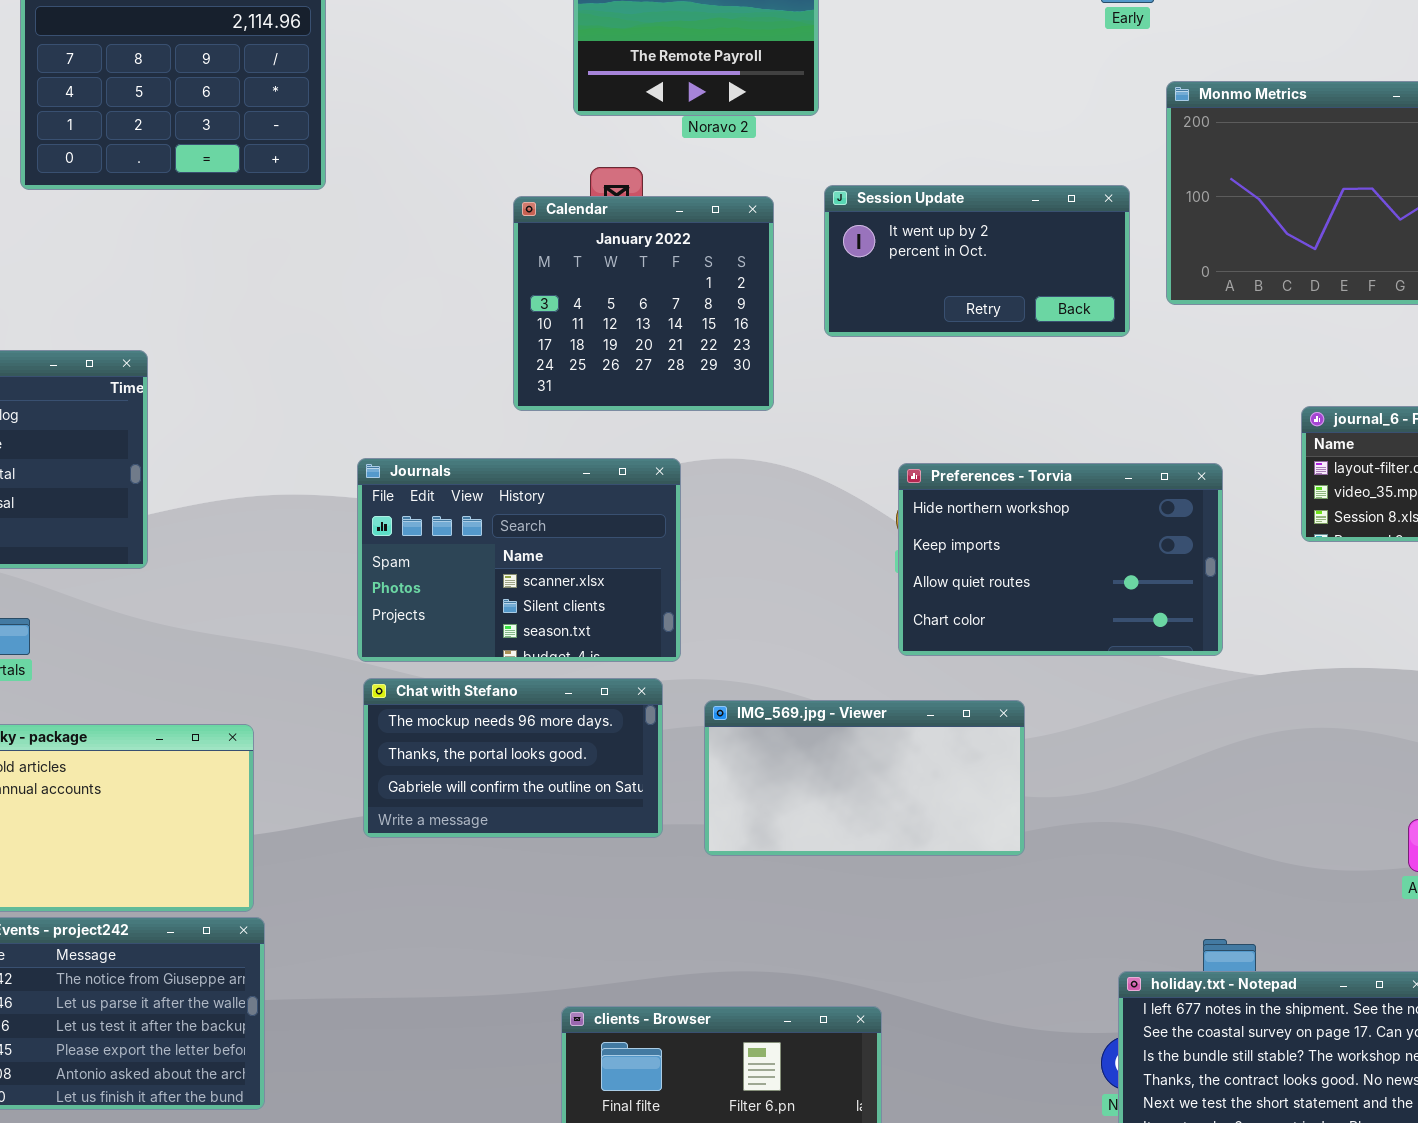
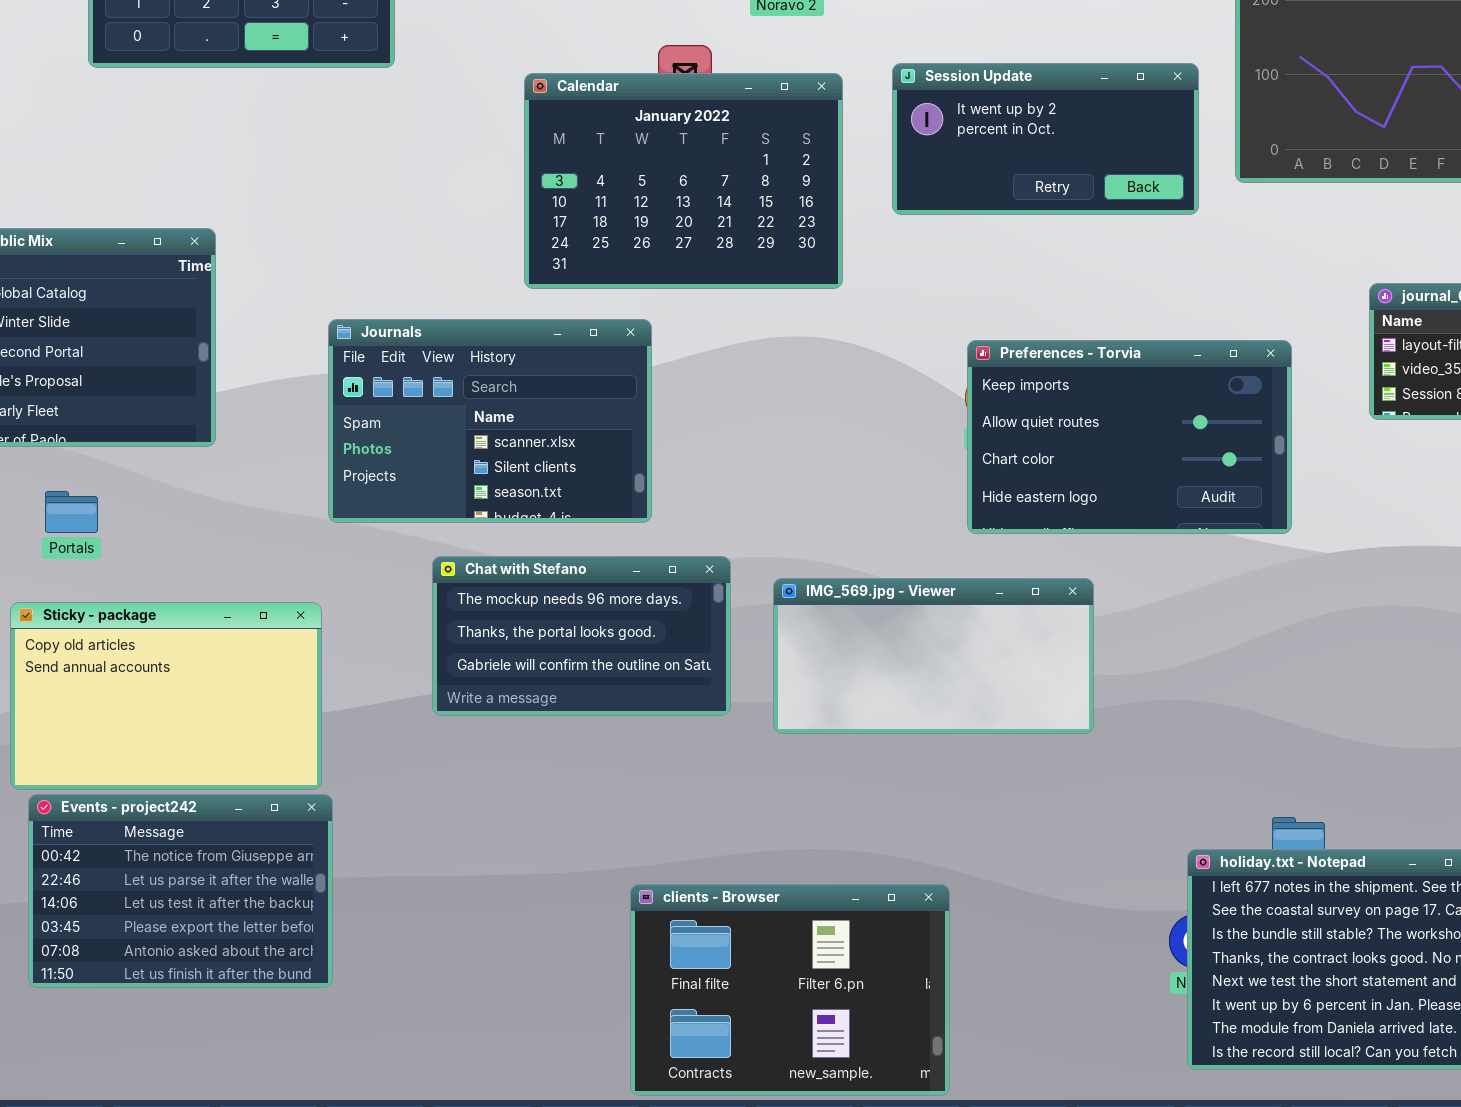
Calendar: [513,196,774,411] -> [524,73,843,289], resized
Journals: [357,458,681,662] -> [328,319,652,523], moved
Preferences - Torvia: [898,463,1223,656] -> [967,340,1292,534], scrolled down 1 row

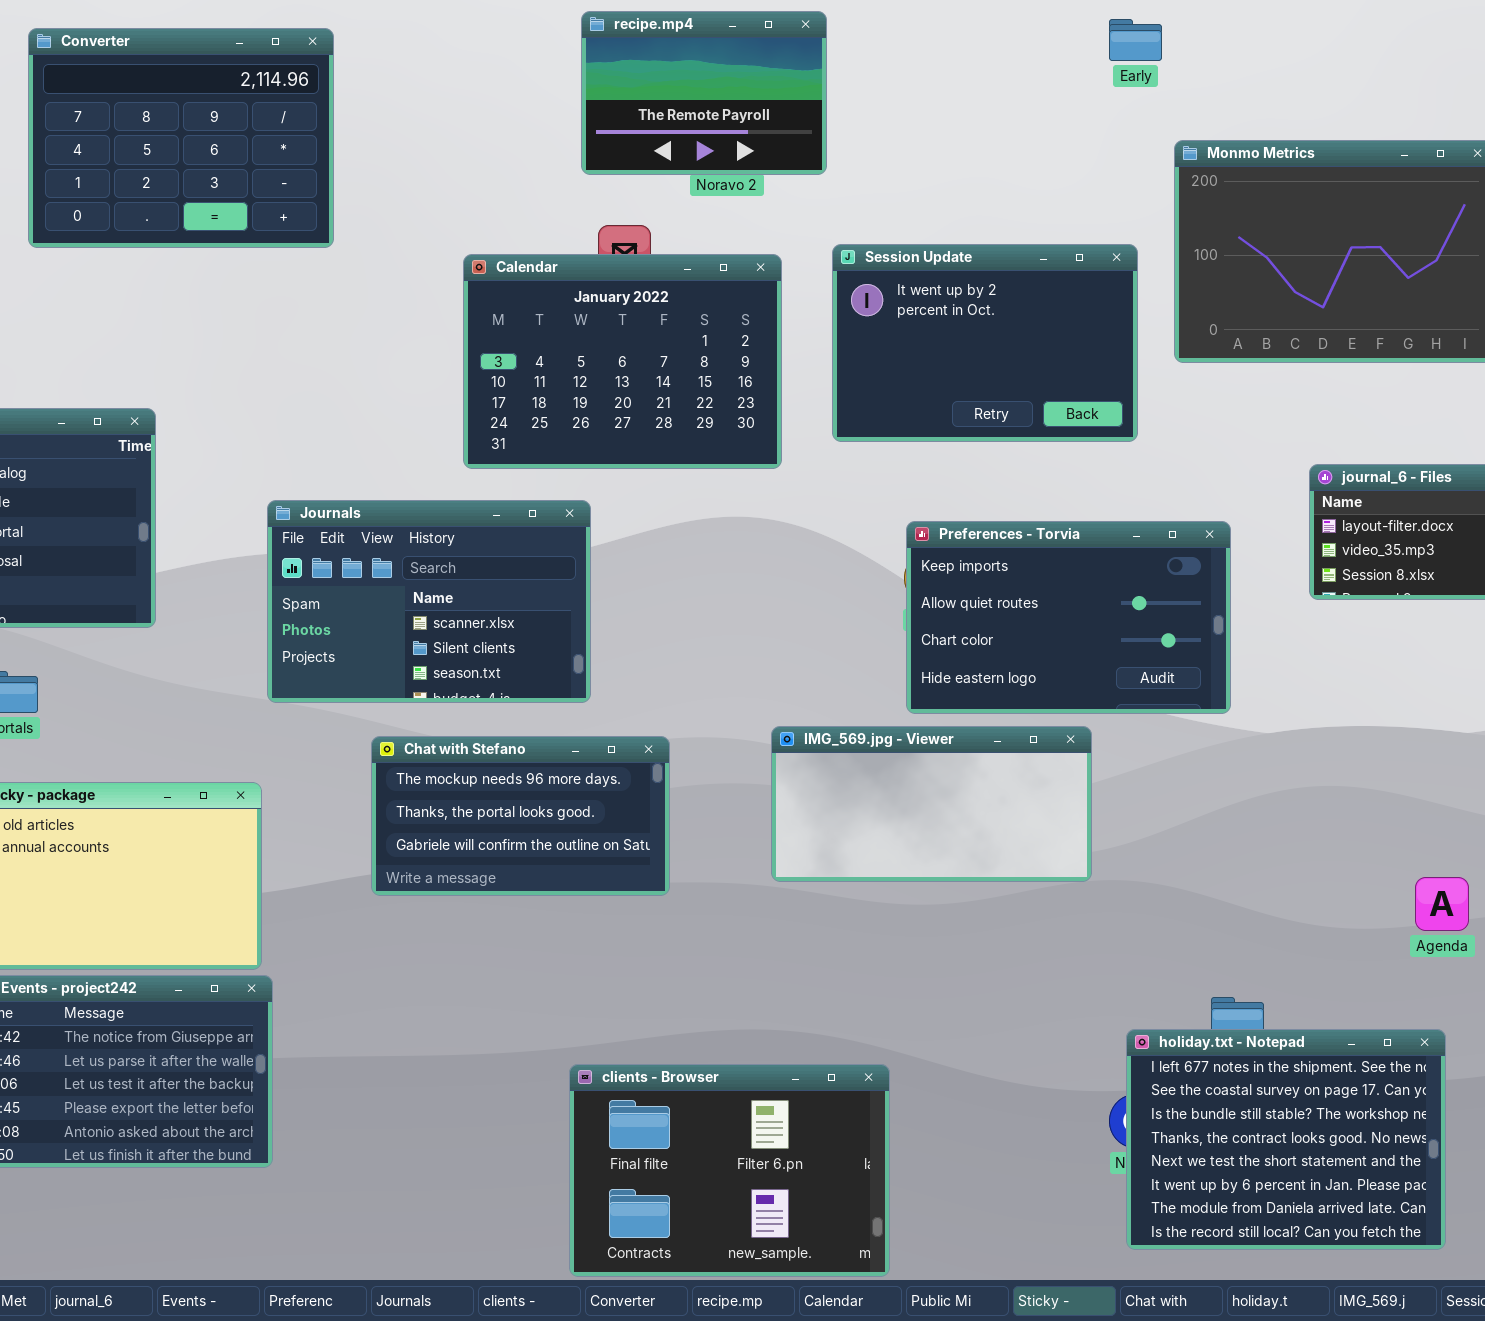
Session Update: [892,63,1199,215] -> [832,244,1138,442], resized
IMG_569.jpg - Viewer: [773,578,1094,734] -> [771,726,1092,882], moved

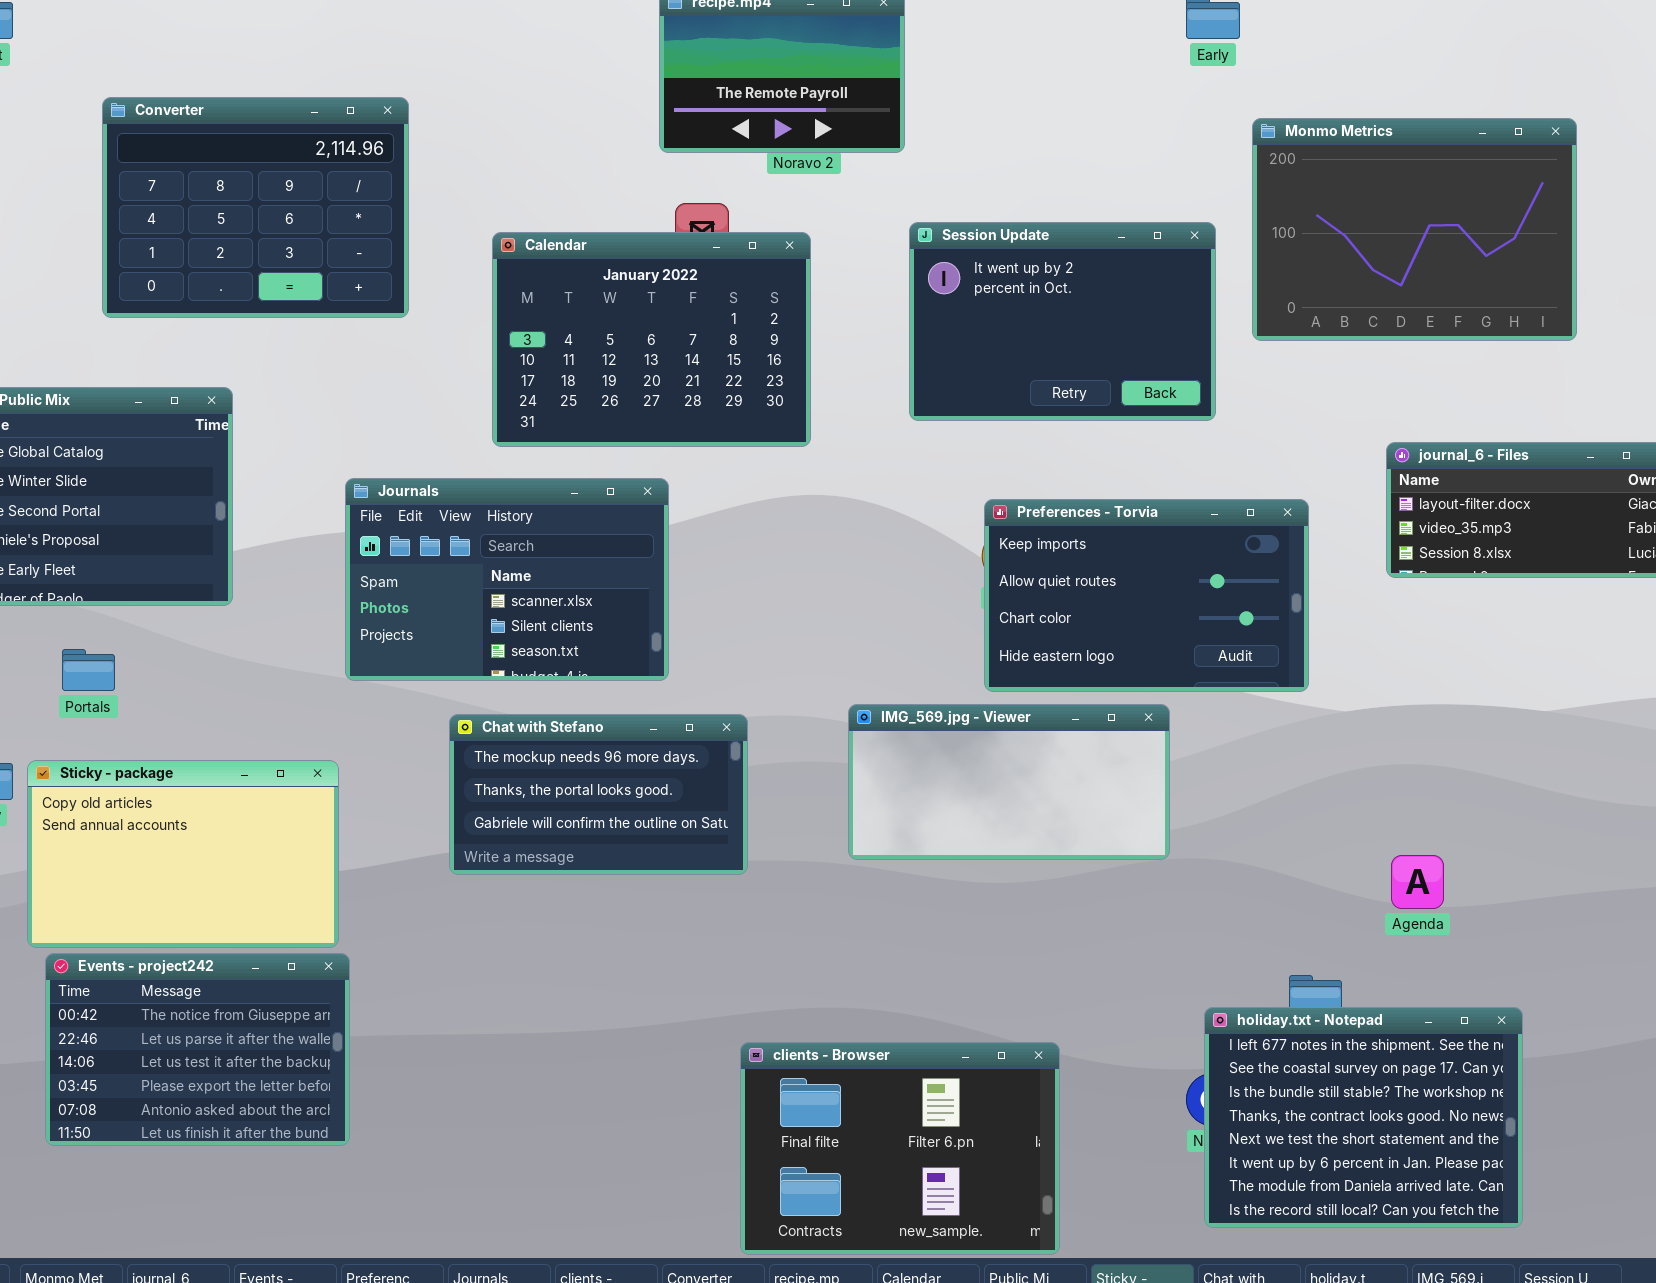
Converter: [28,28,334,248] -> [102,97,409,318], moved
Calendar: [463,254,782,469] -> [492,232,811,447], moved
Agenda: [1415,877,1469,931] -> [1391,855,1444,909], moved
clients - Browser: [569,1064,890,1277] -> [740,1042,1060,1255], moved

